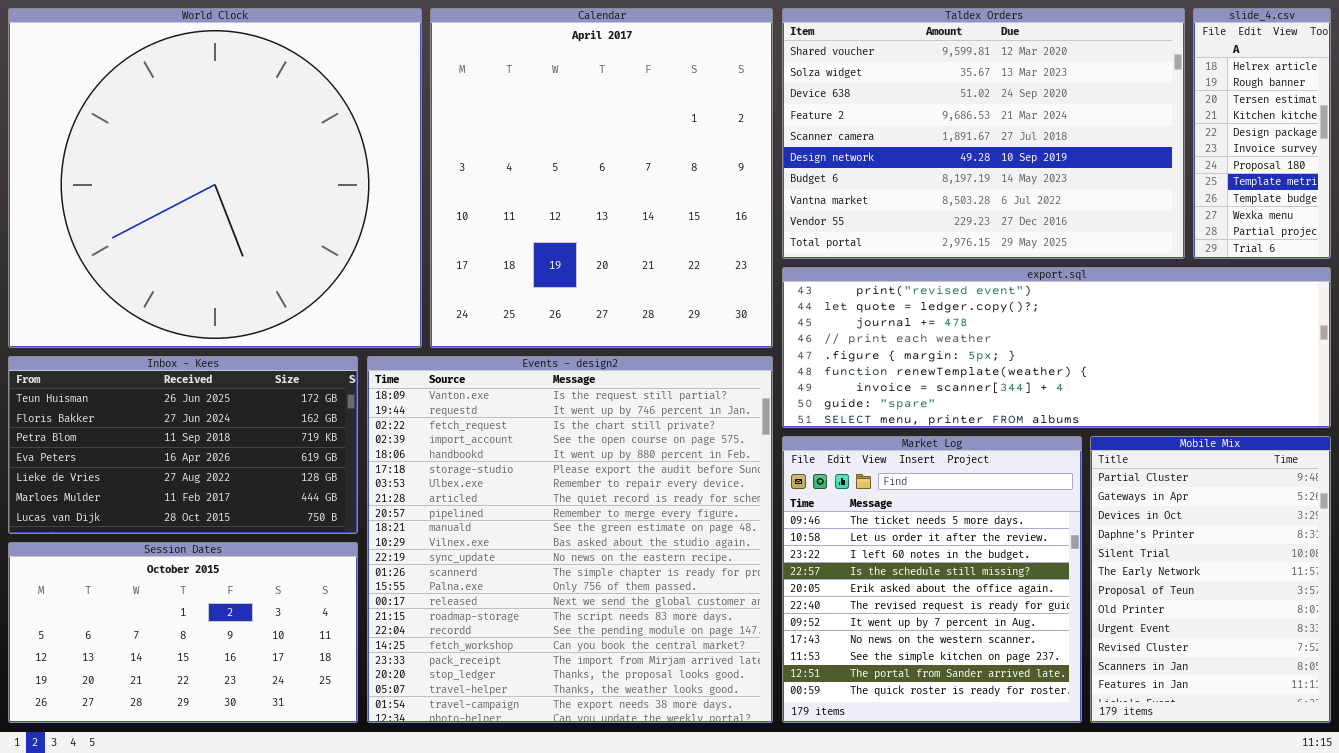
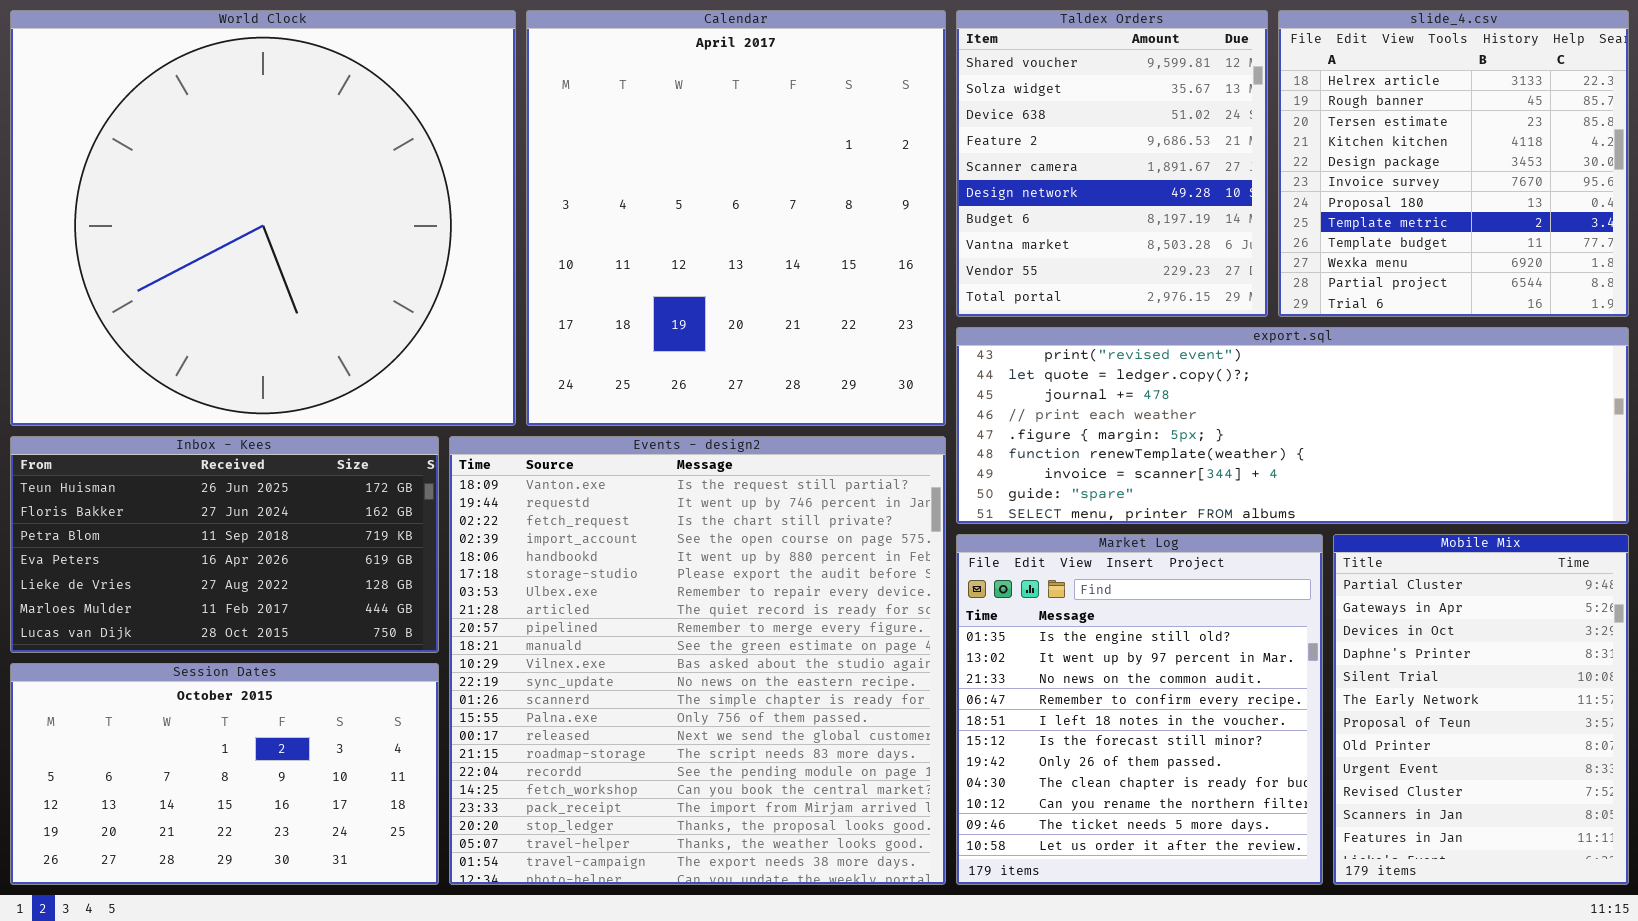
Taldex Orders: [782,8,1185,259] -> [956,10,1268,317], resized
slide_4.csv: [1193,8,1331,259] -> [1278,10,1629,317], resized
Market Log: [782,436,1082,723] -> [956,534,1323,885], scrolled up 9 rows

